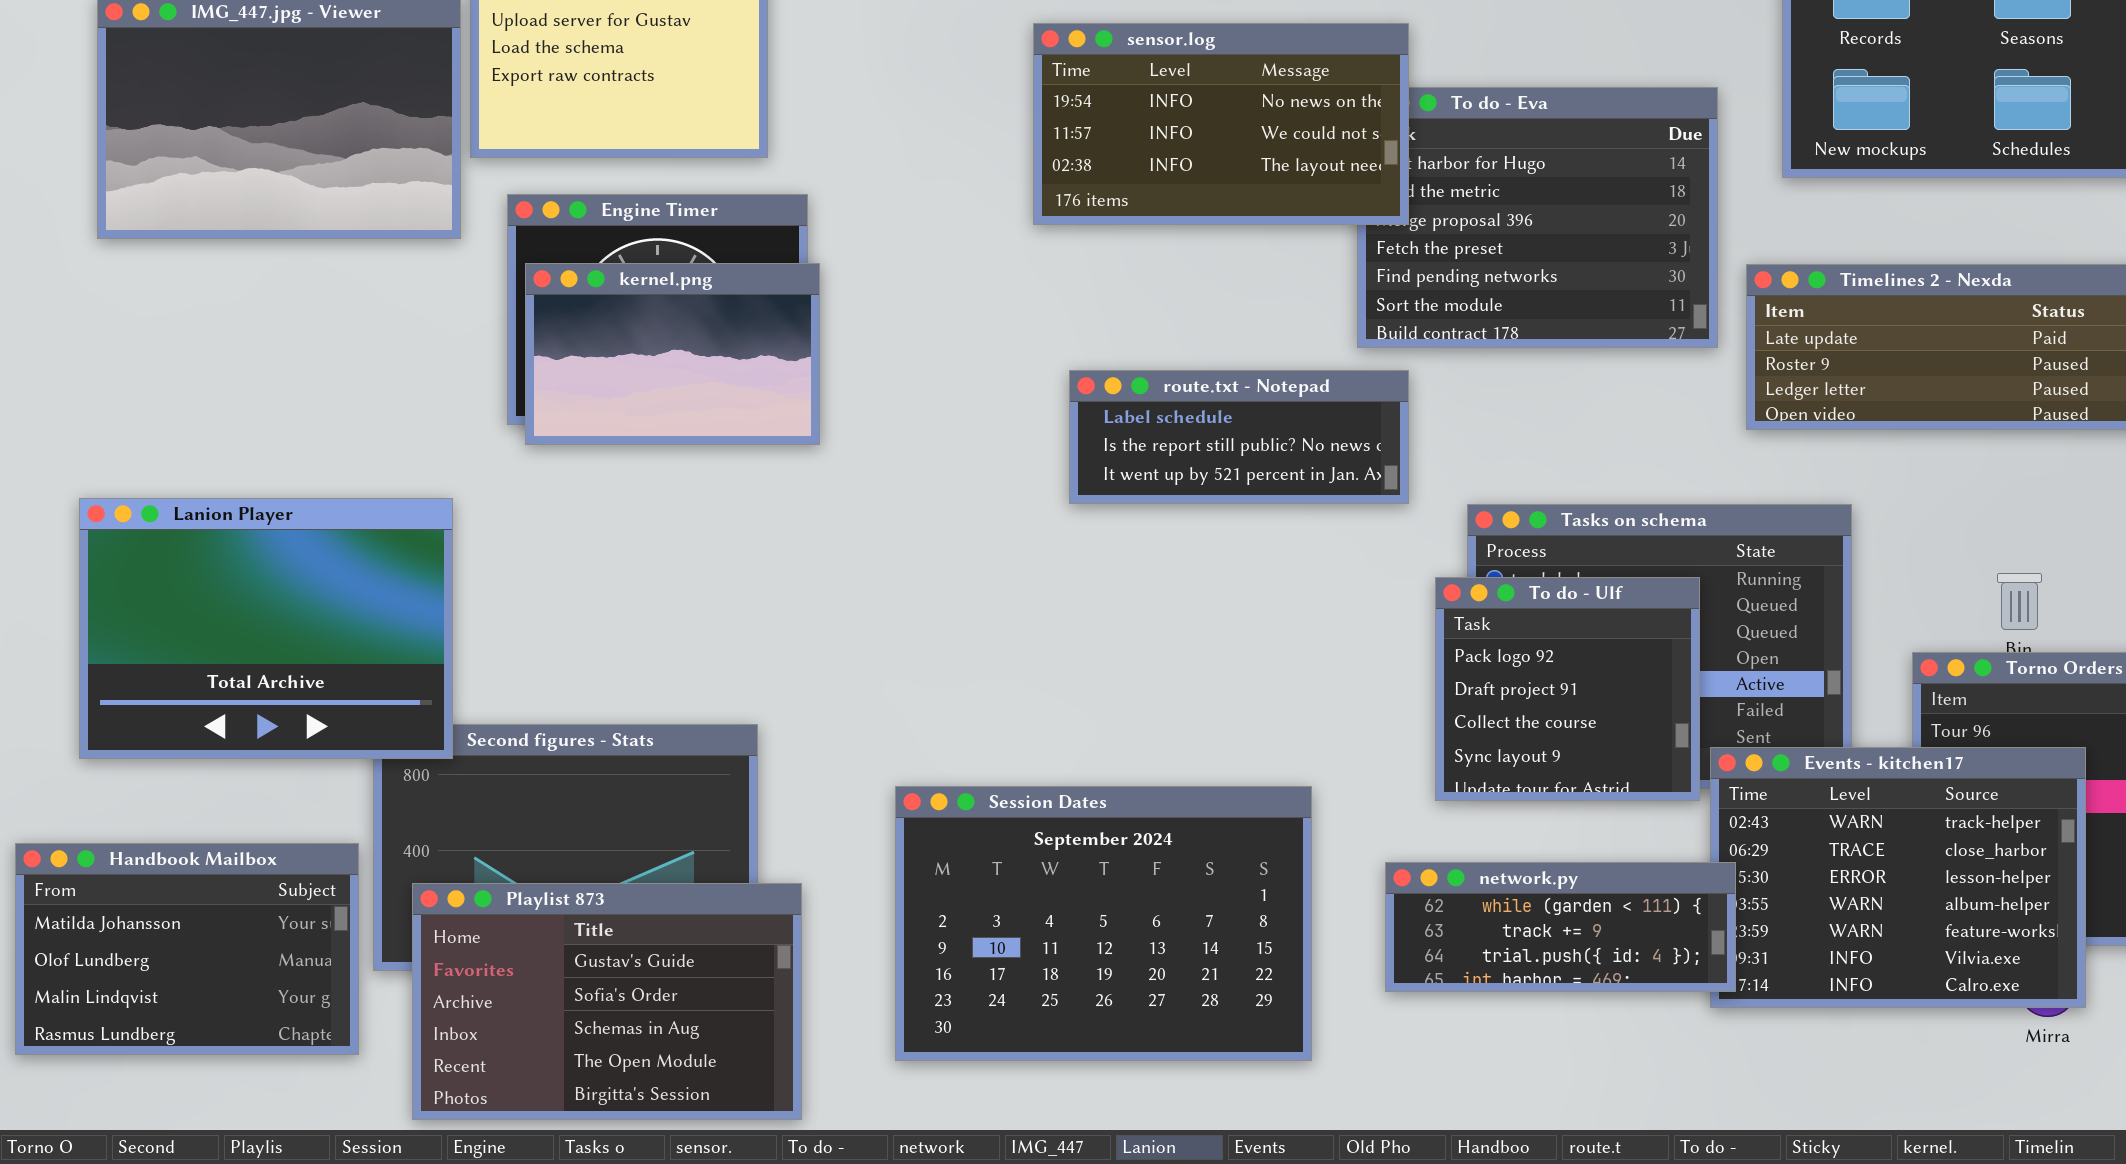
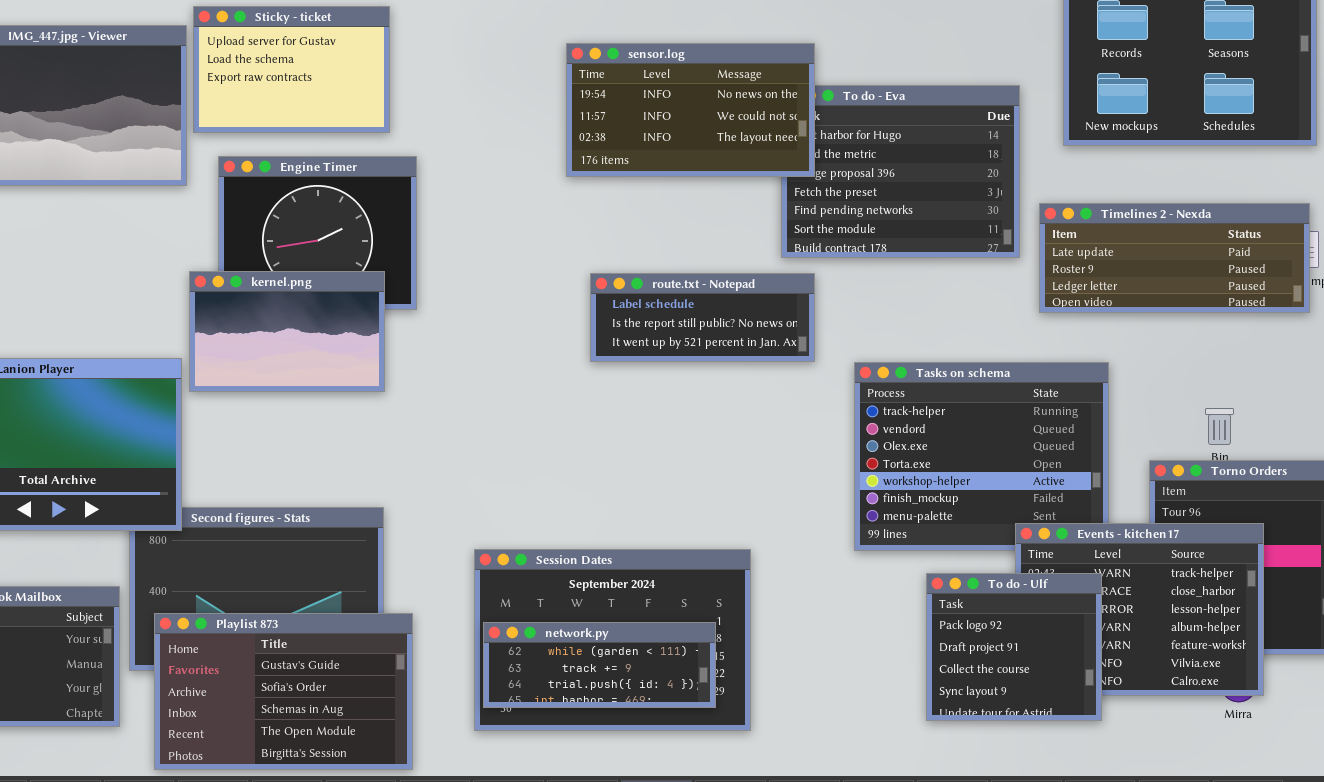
kernel.png: [525,263,820,445] -> [189,271,385,392], moved
To do - Ulf: [1435,577,1700,801] -> [926,573,1102,721], moved
network.py: [1385,862,1736,992] -> [483,622,716,708], moved

